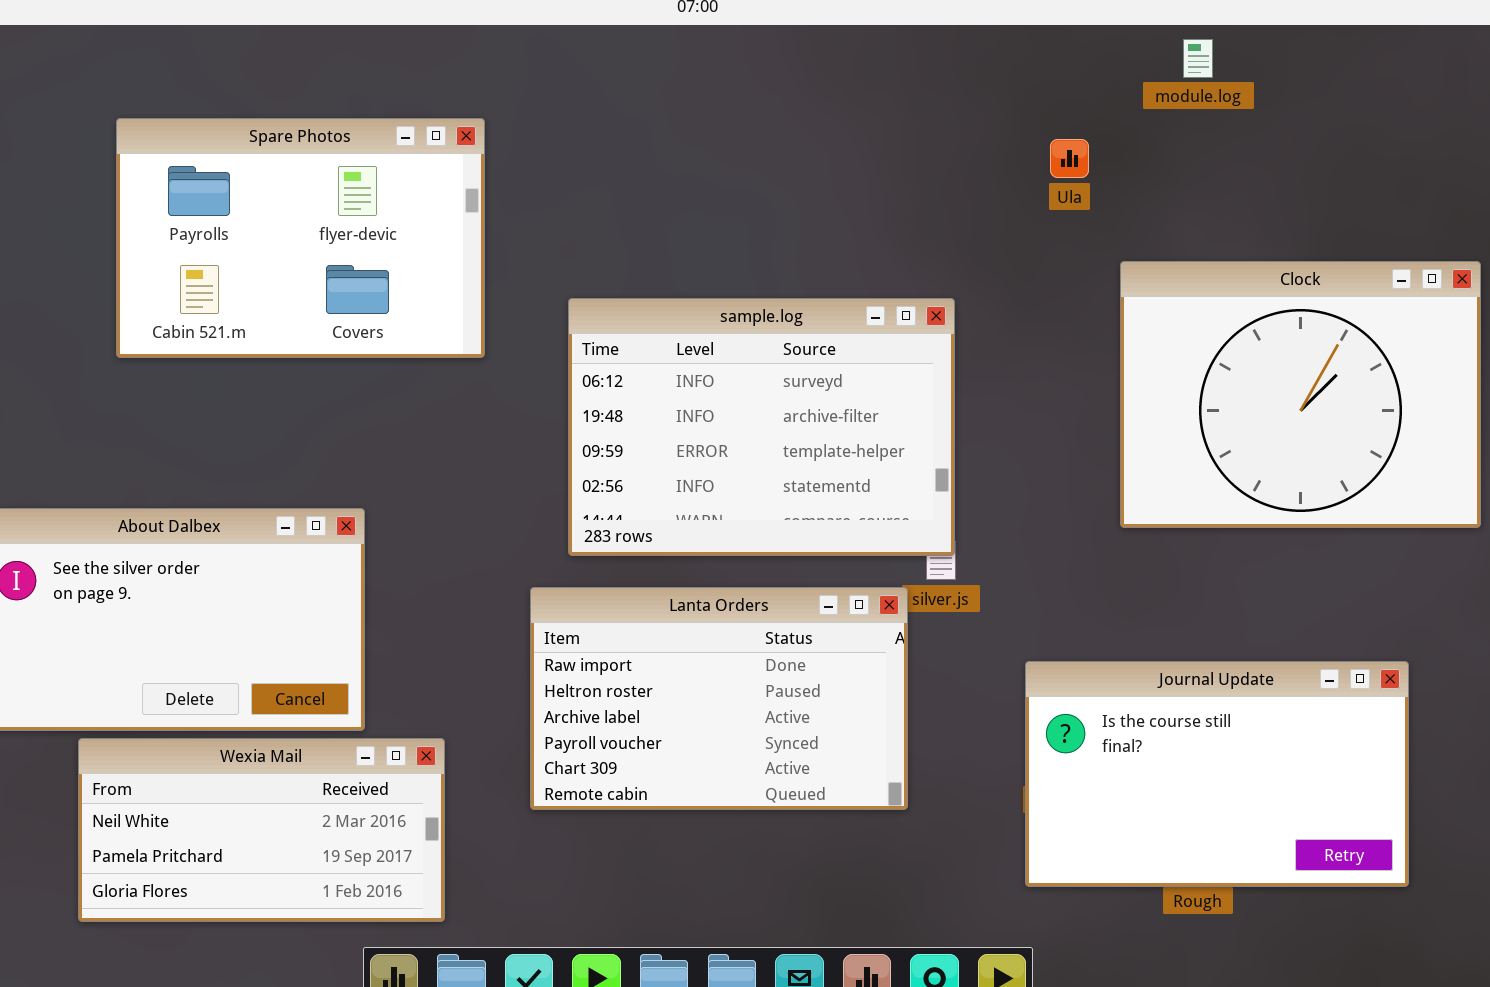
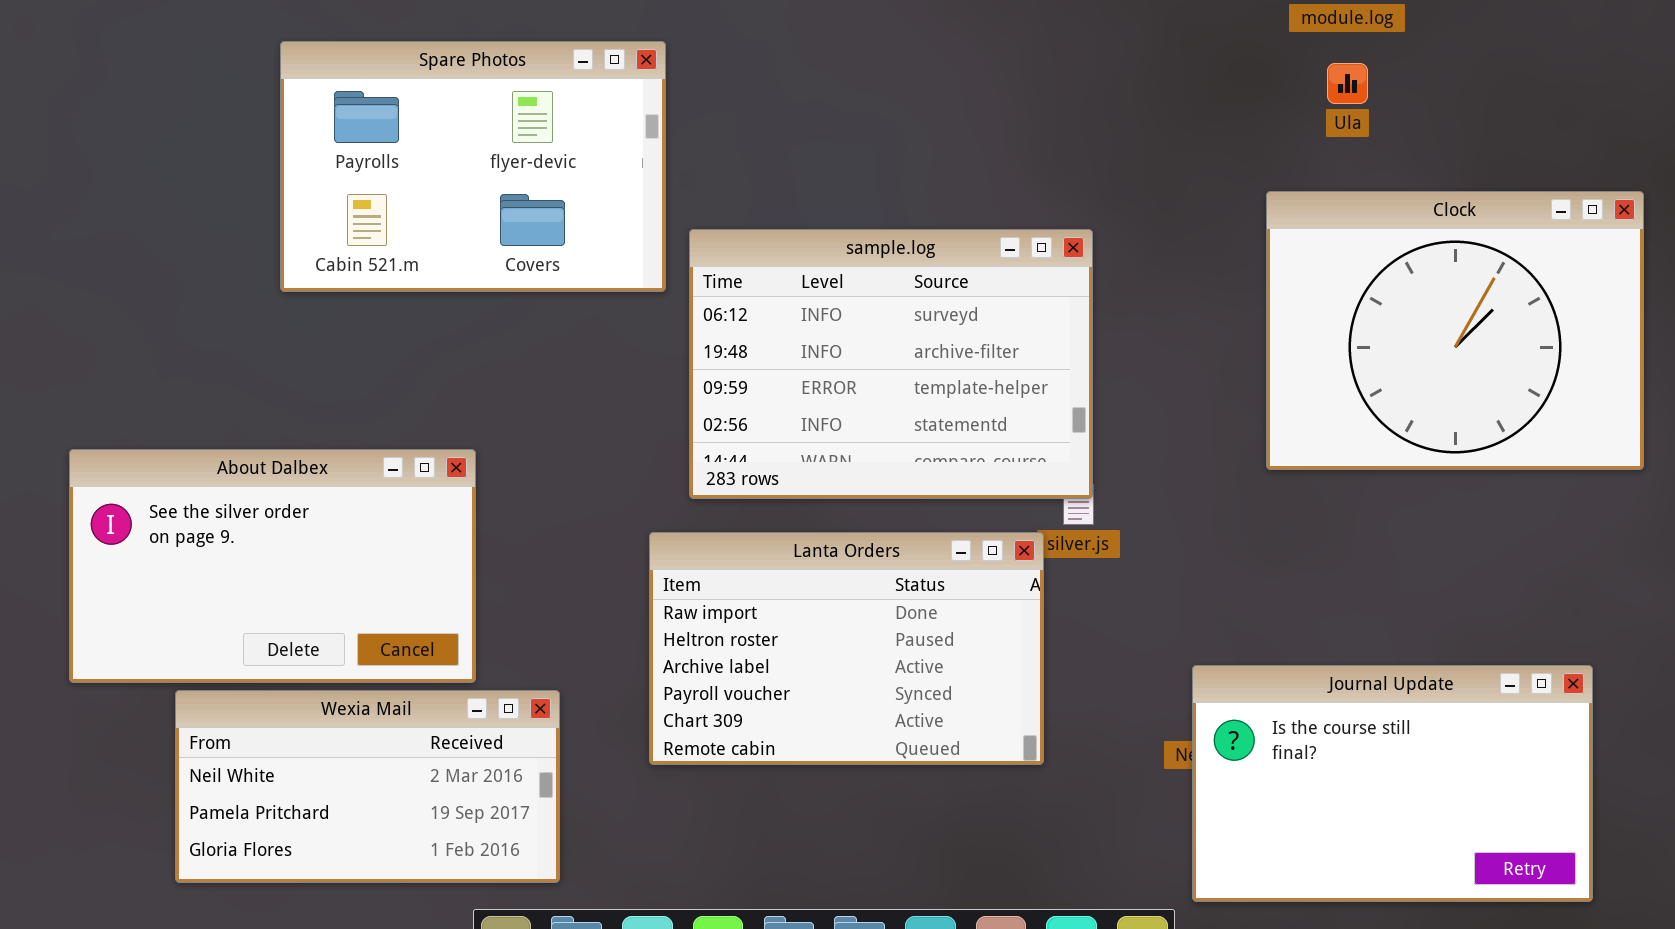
Spare Photos: [116,118,485,358] -> [280,41,666,292], moved
Ula: [1050,139,1089,178] -> [1327,63,1368,104], moved
Journal Update: [1025,661,1409,887] -> [1192,665,1593,902], moved

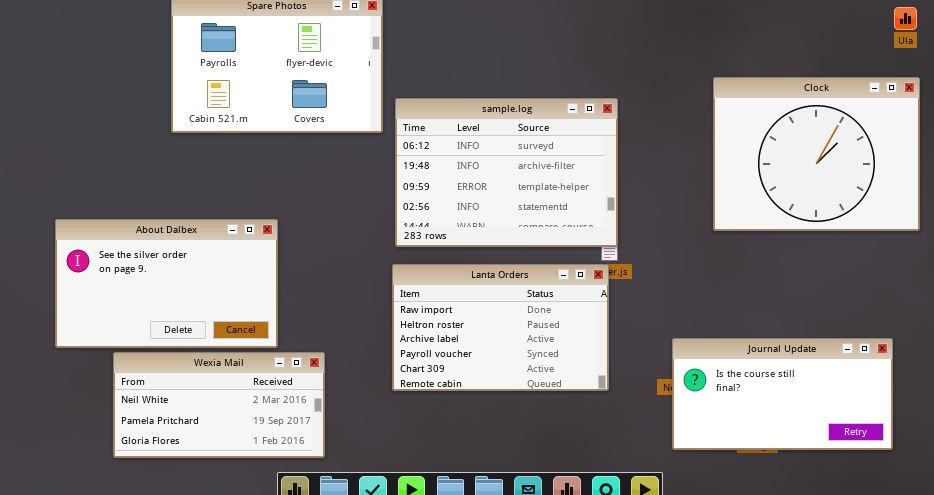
Ula: [1327,63,1368,104] -> [894,7,917,30], moved
Lanta Orders: [649,532,1044,765] -> [392,264,609,391], moved
Journal Update: [1192,665,1593,902] -> [672,338,893,450], resized

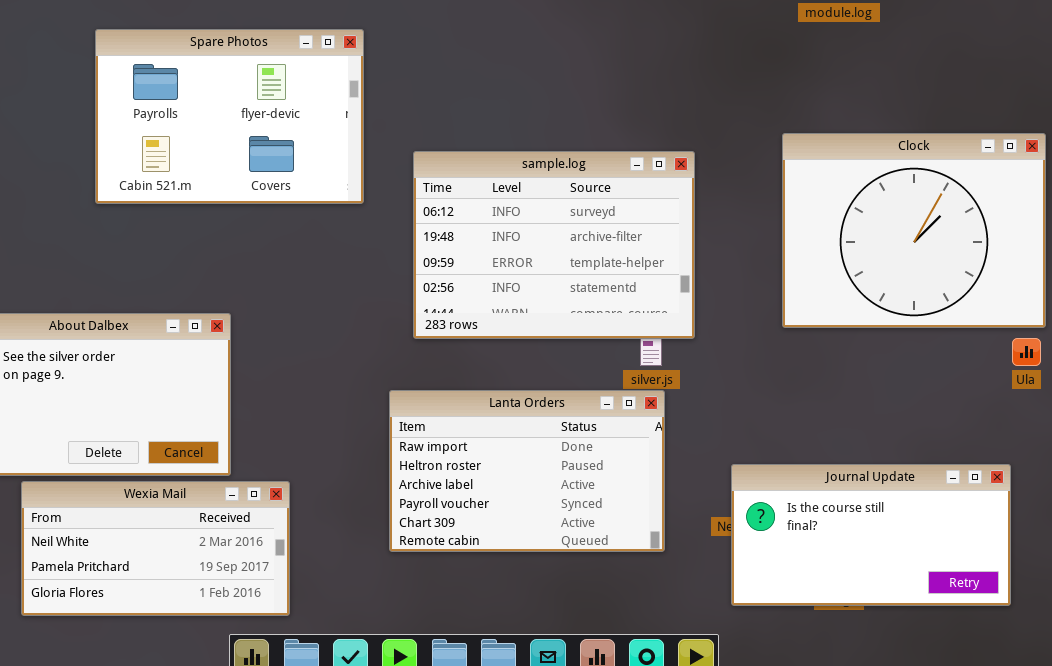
Ula: [894,7,917,30] -> [1012,338,1041,366], moved
sample.log: [395,98,618,247] -> [413,151,695,339], moved
Lanta Orders: [392,264,609,391] -> [389,390,665,552], moved

